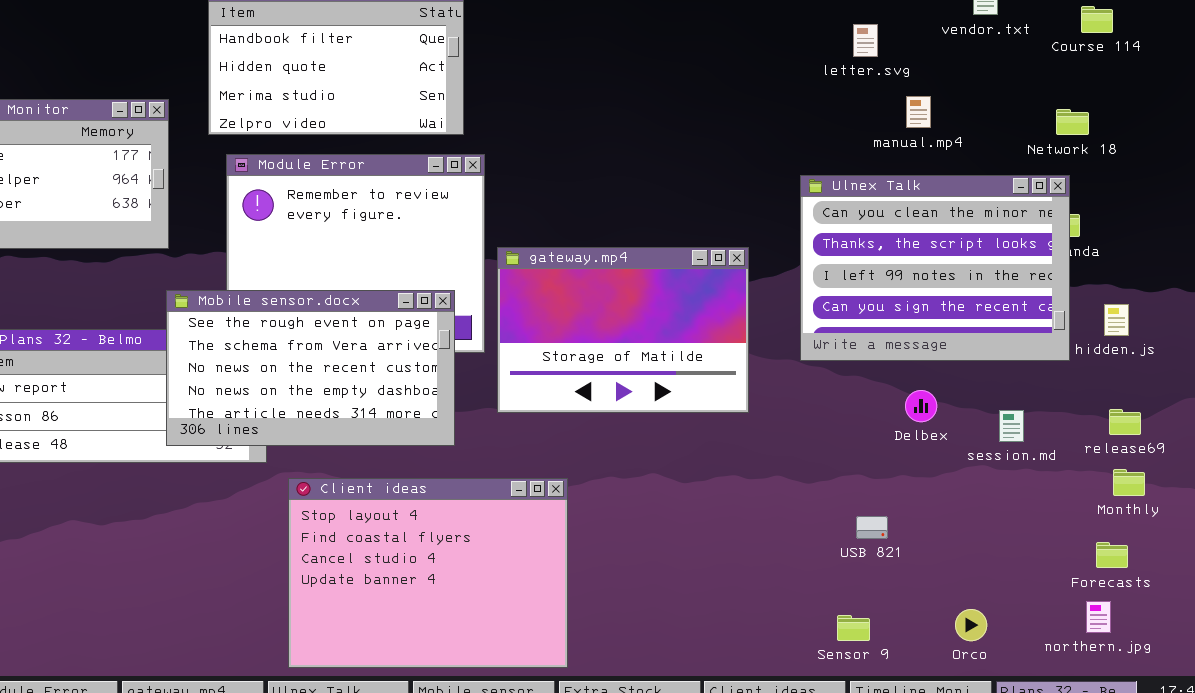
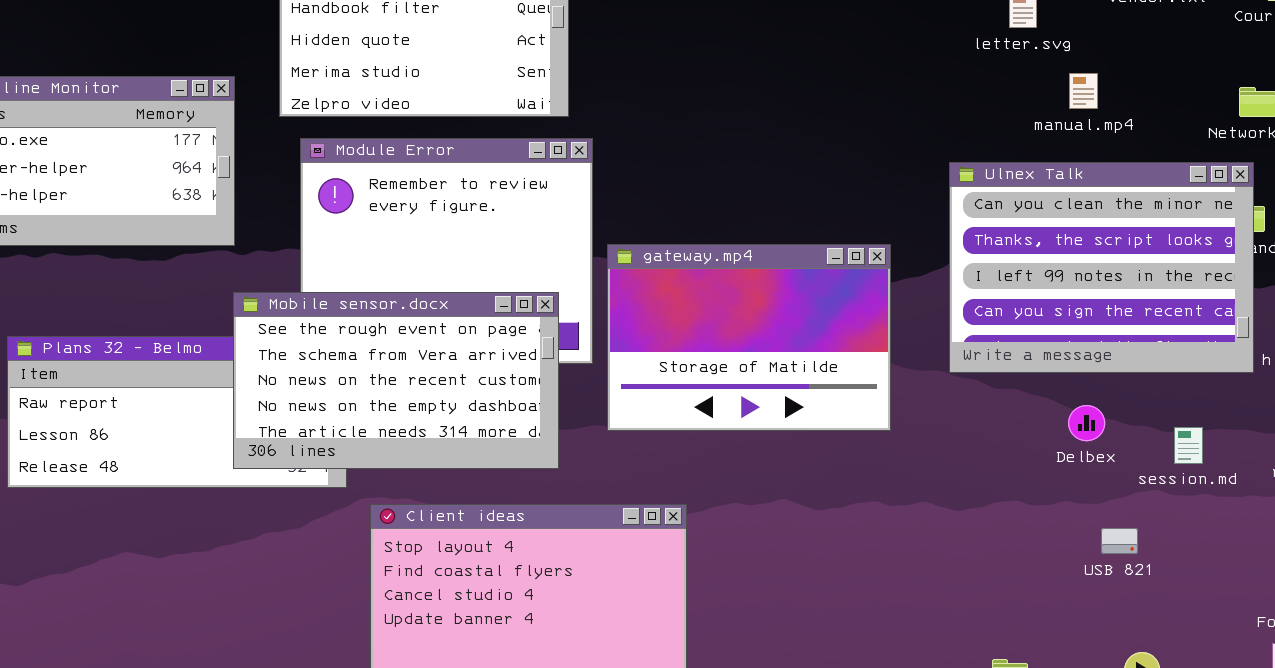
USB 821: [856,516,888,539] -> [1101,528,1138,554], moved

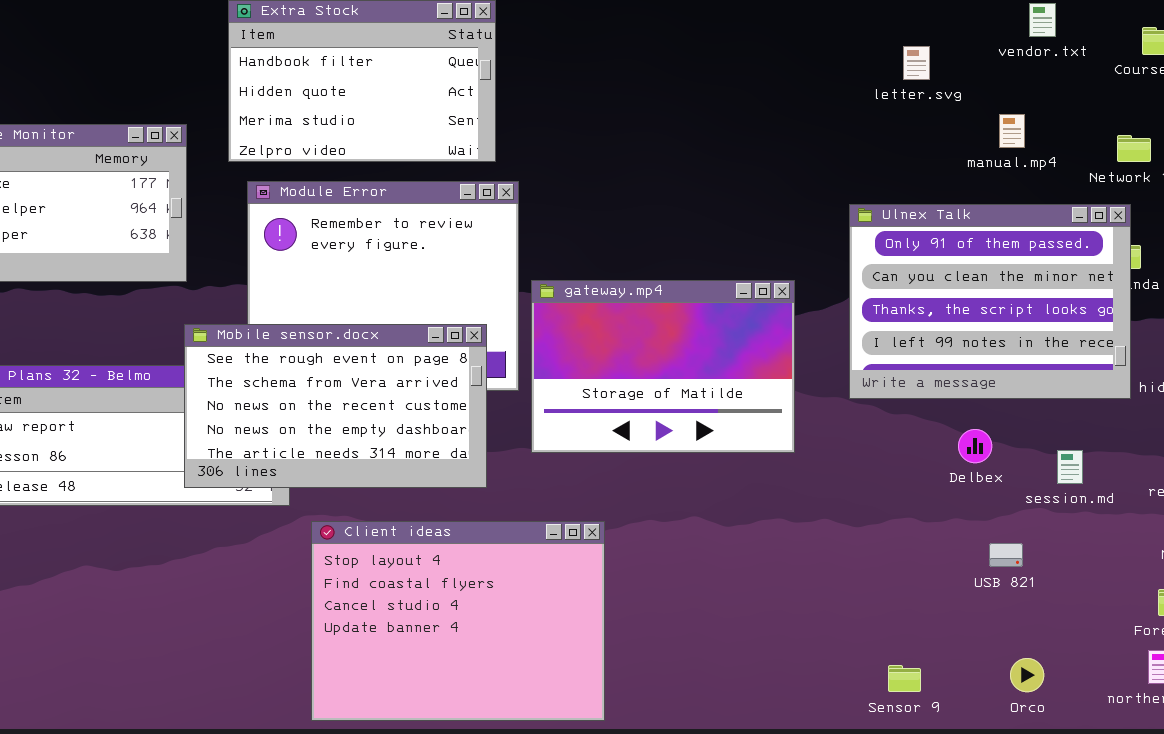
manual.mp4: [1069,73,1098,109] -> [999,114,1025,148], moved
Ulnex Talk: [949,162,1254,373] -> [849,204,1131,399], scrolled up 1 row

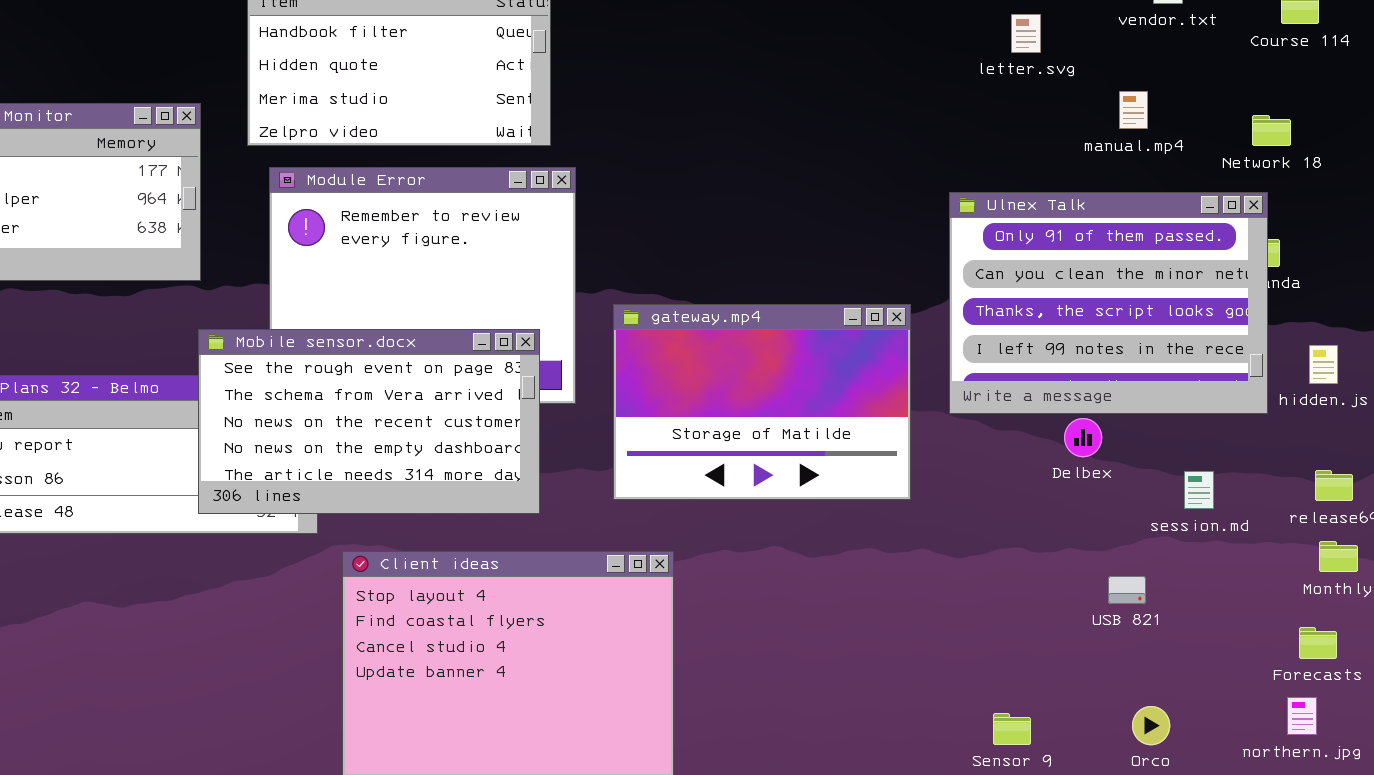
gateway.mp4: [531,280,795,453] -> [613,304,911,500], moved
Delbex: [958,429,992,463] -> [1064,418,1102,457], moved

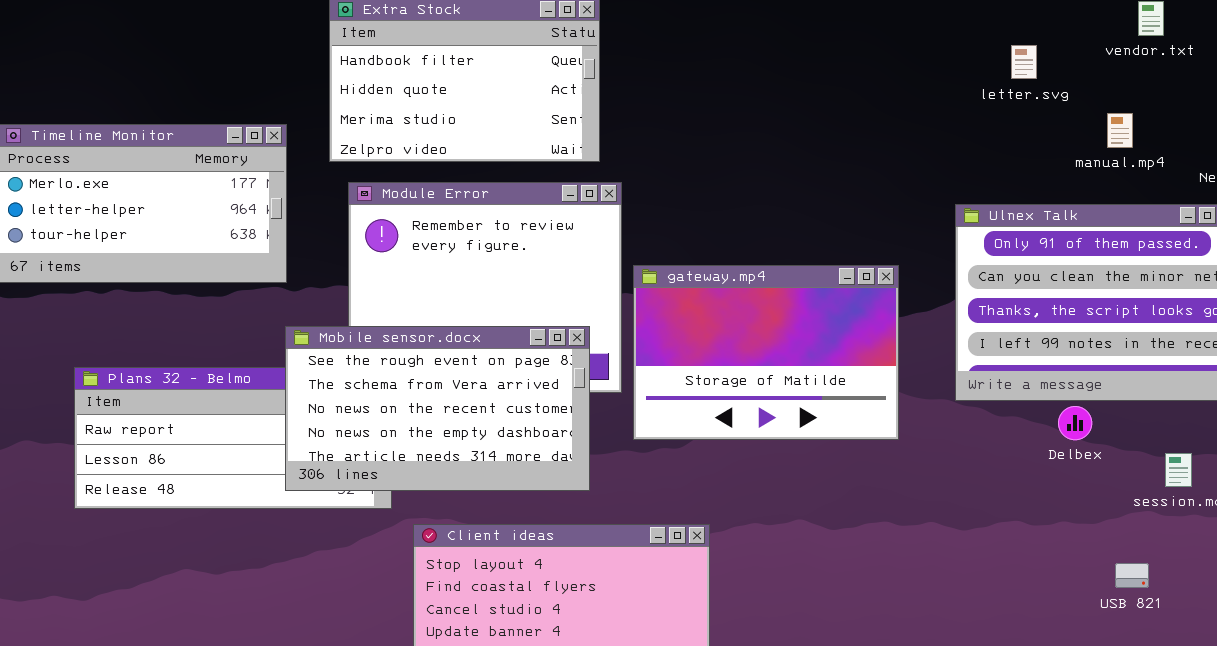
gateway.mp4: [613,304,911,500] -> [633,265,899,440], moved
USB 821: [1108,576,1146,604] -> [1115,563,1149,588], moved

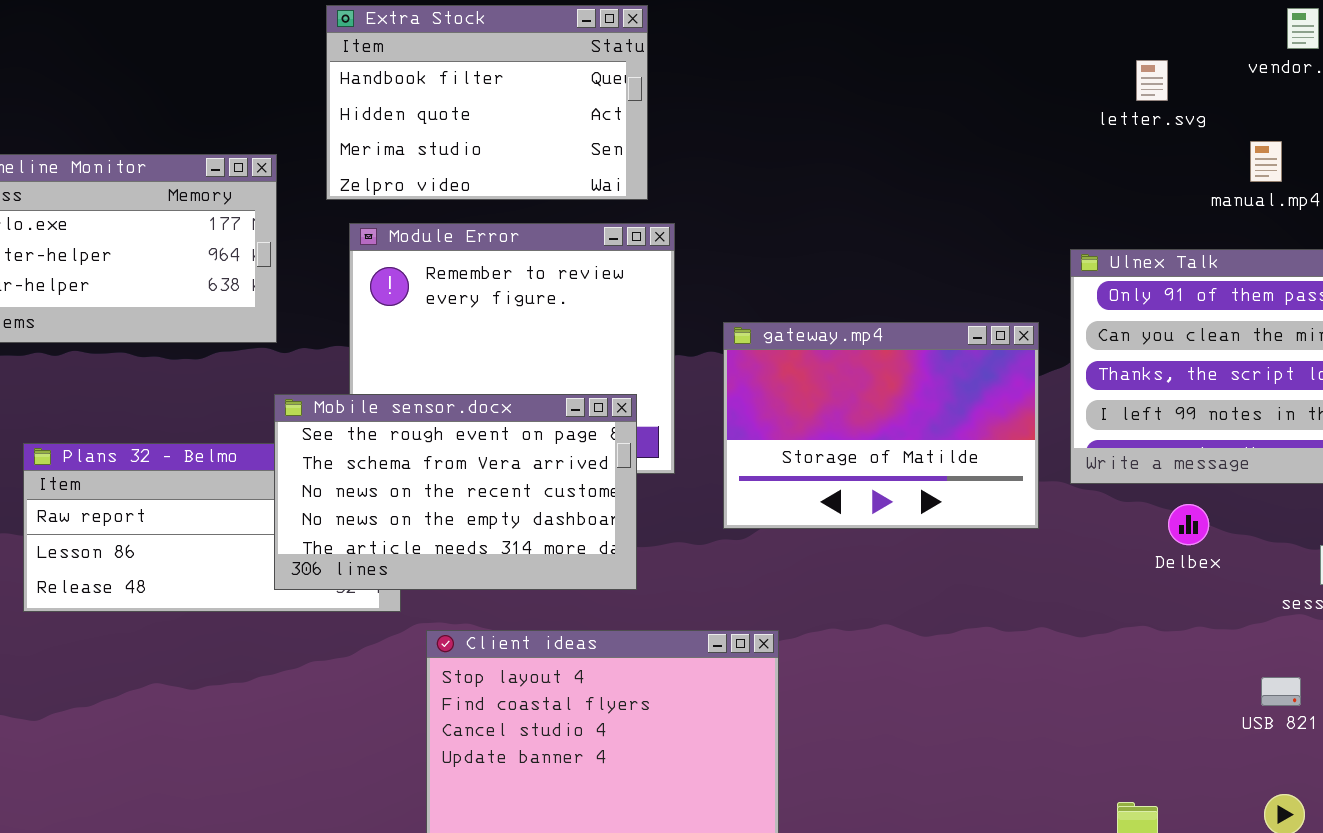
gateway.mp4: [633,265,899,440] -> [723,322,1039,529], moved
Delbex: [1058,406,1092,440] -> [1168,504,1209,545], moved

